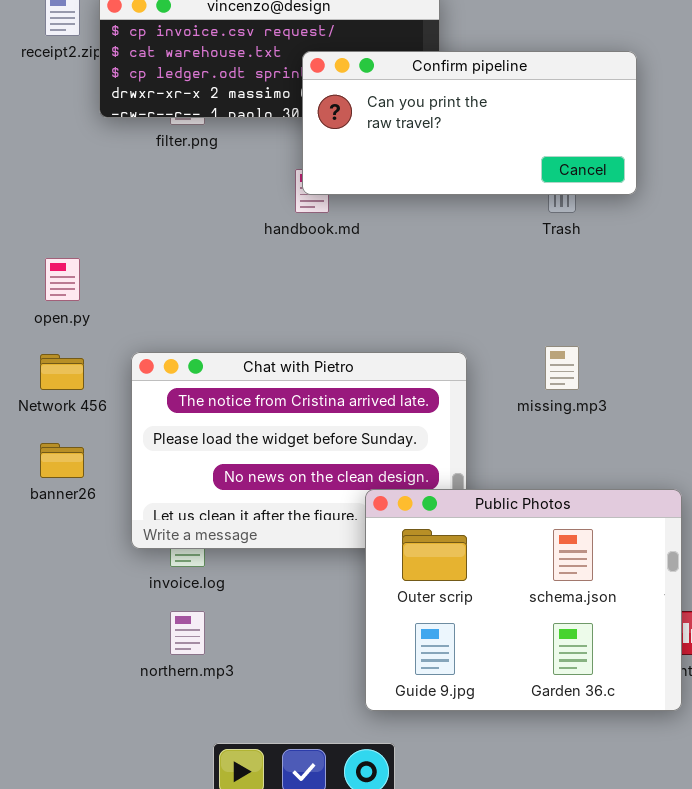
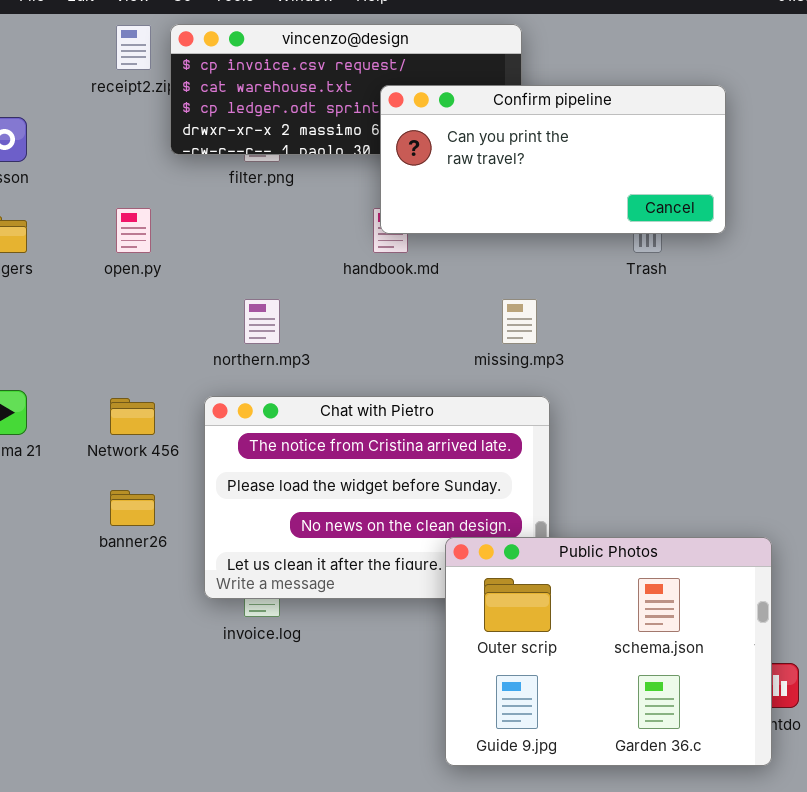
open.py: [45,258,80,301] -> [116,208,151,253], moved
missing.mp3: [545,346,579,390] -> [502,299,537,344], moved
northern.mp3: [170,611,205,655] -> [244,299,280,344], moved

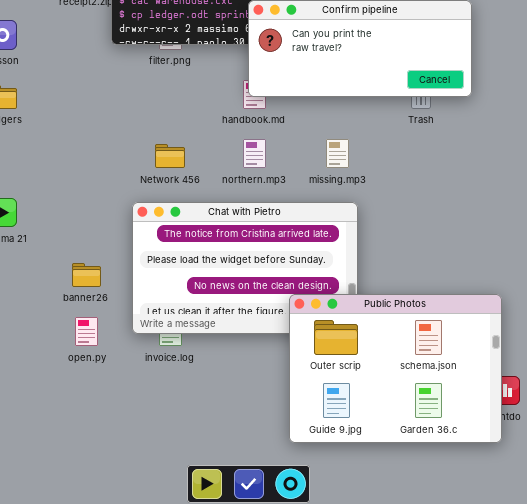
open.py: [116,208,151,253] -> [75,317,98,346], moved
northern.mp3: [244,299,280,344] -> [243,139,266,168], moved
Network 456: [110,398,155,435] -> [155,144,185,168], moved

